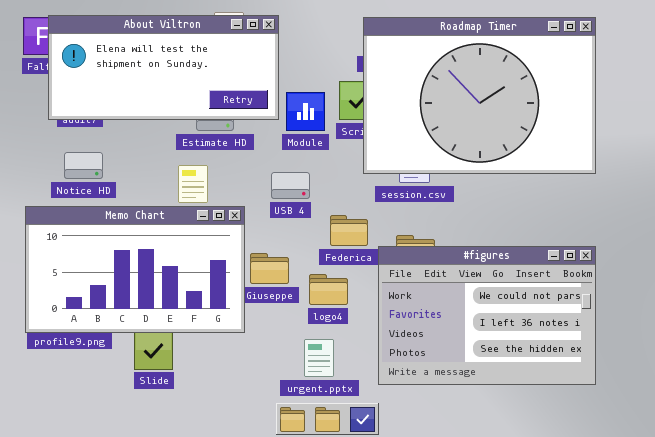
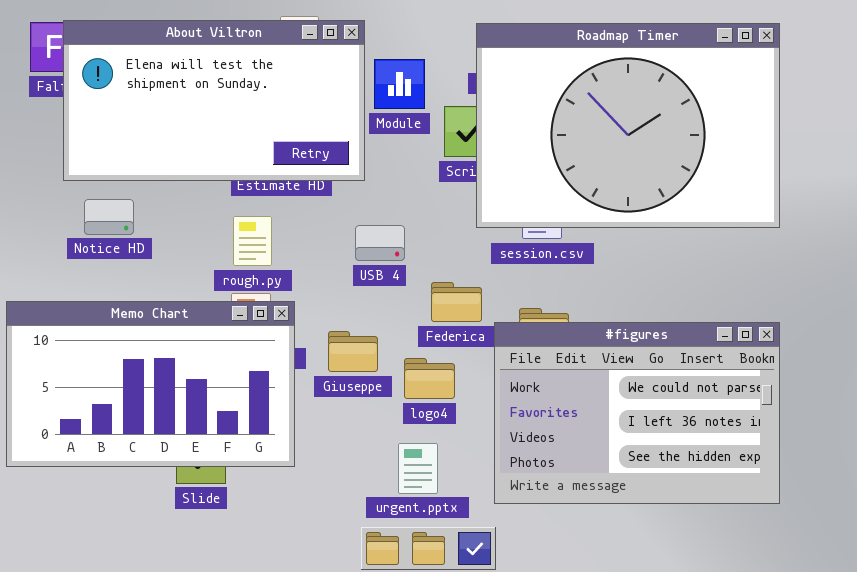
About Viltron: [48,15,279,120] -> [63,20,365,181], resized
Module: [286,92,325,131] -> [374,59,425,109], moved
Memo Chart: [25,206,245,333] -> [6,301,295,467], moved

